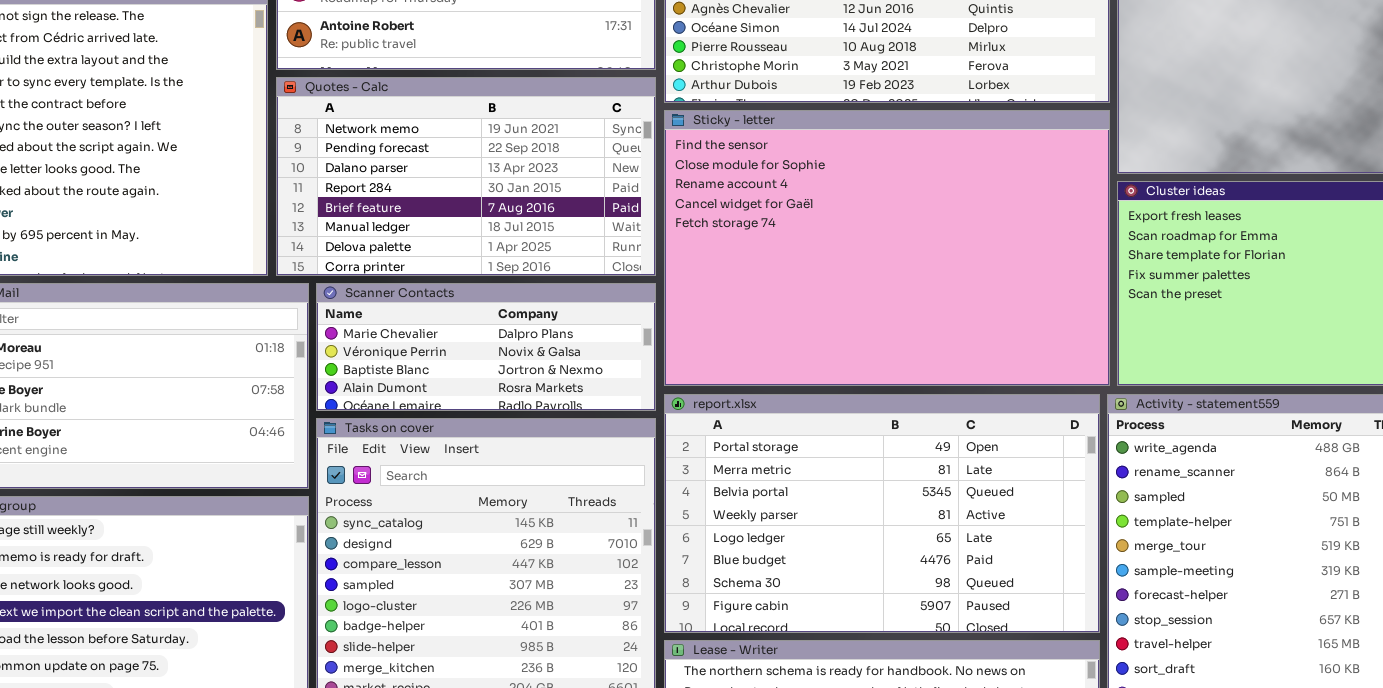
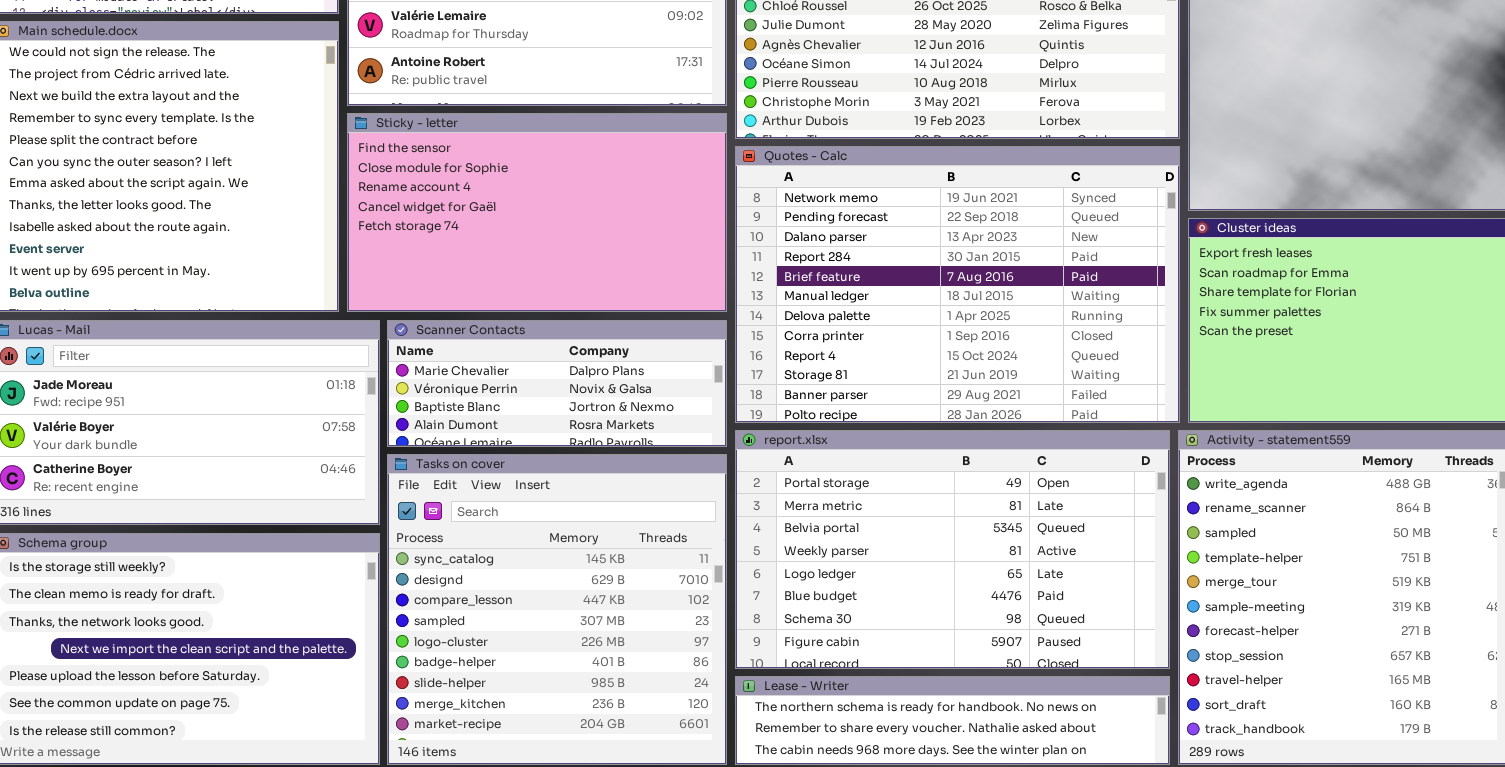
Quotes - Calc: [276,77,656,276] -> [735,146,1180,423], moved, resized
Sticky - letter: [664,110,1110,386] -> [347,113,727,312], moved, resized

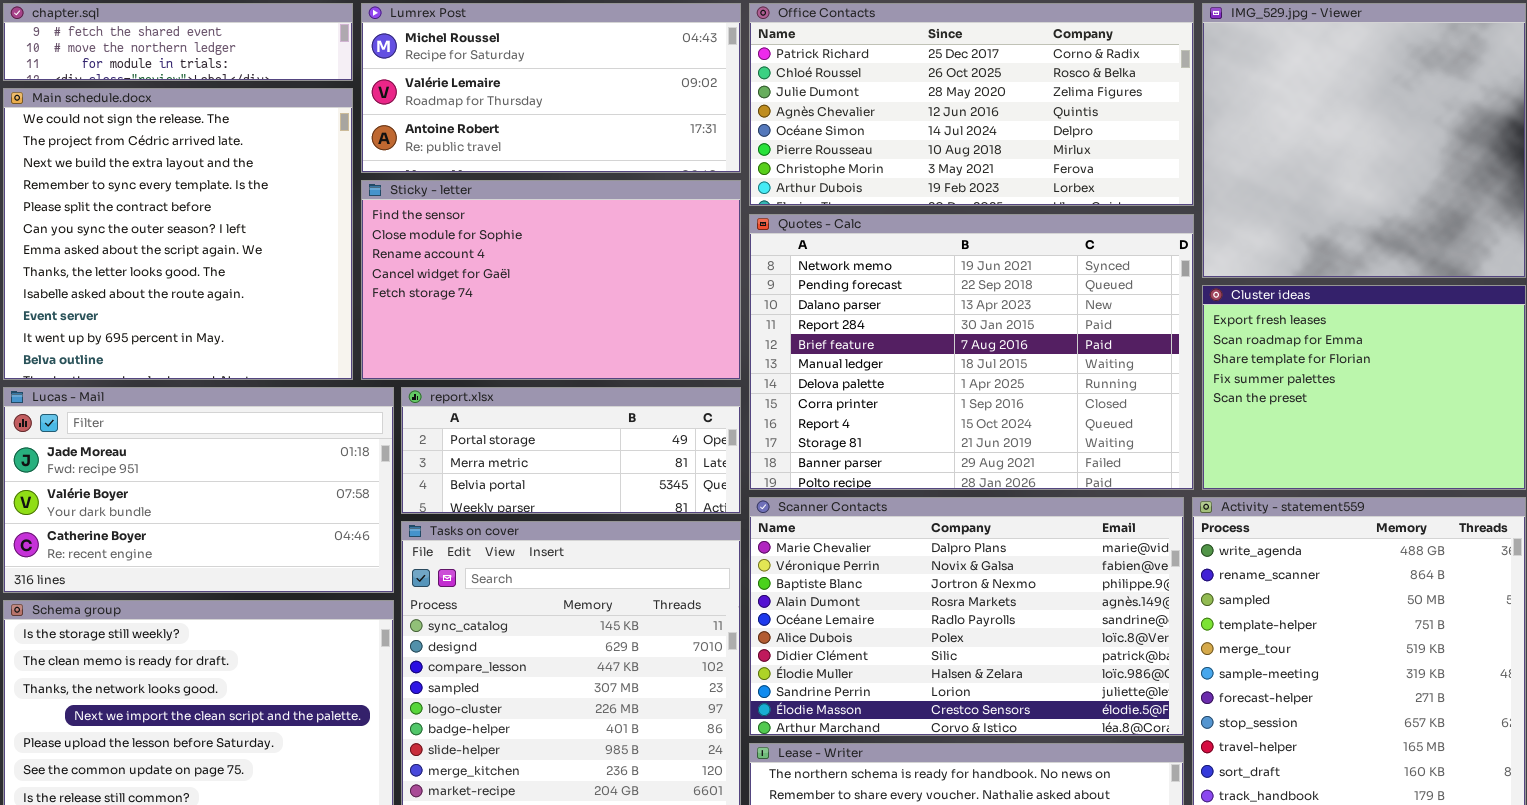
Scanner Contacts: [387,320,727,447] -> [749,497,1184,736], moved, resized
report.xlsx: [735,430,1170,669] -> [401,387,741,514], moved, resized

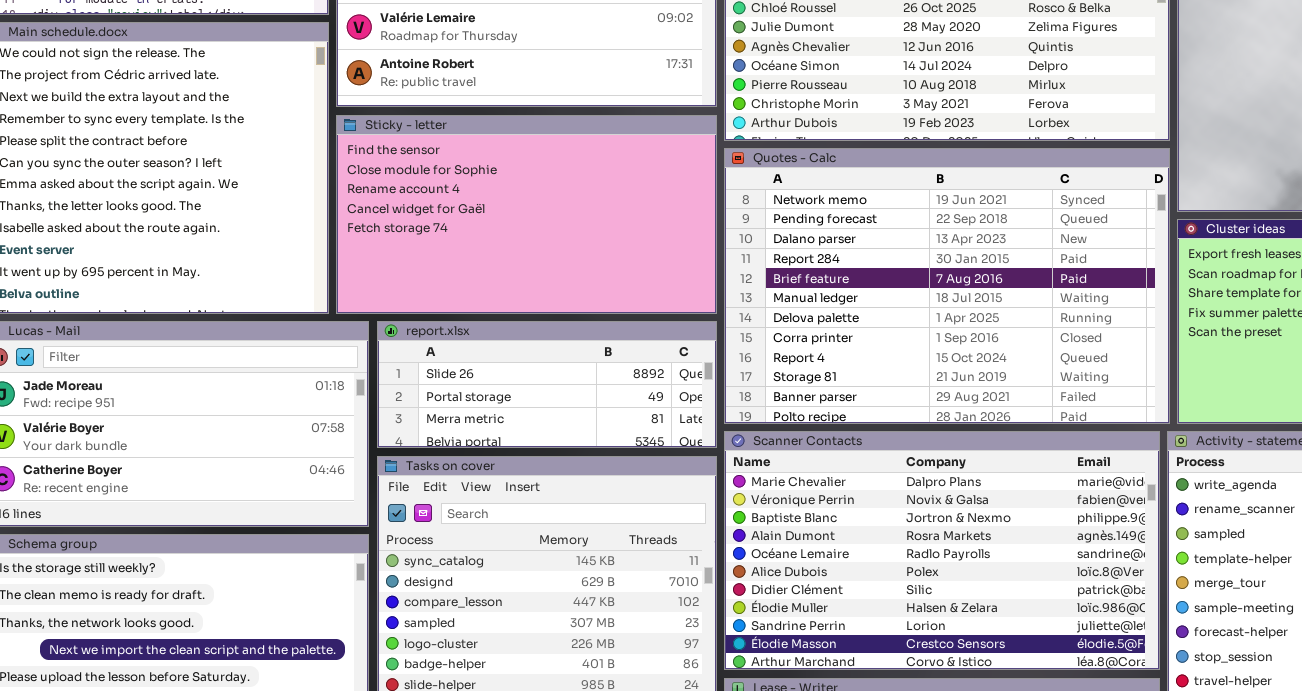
report.xlsx: [401,387,741,514] -> [377,321,717,448], scrolled up 1 row

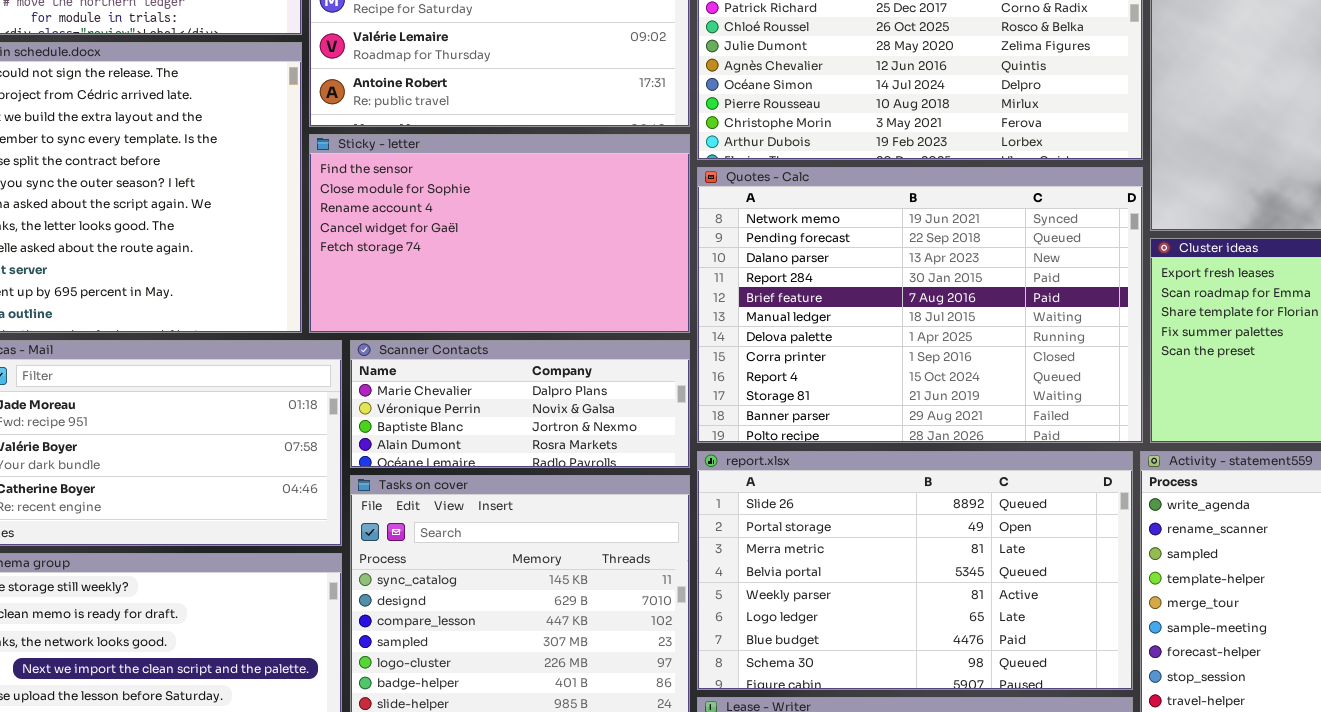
report.xlsx: [377,321,717,448] -> [697,451,1133,690], moved, resized
Scanner Contacts: [724,431,1160,670] -> [350,340,690,468], moved, resized

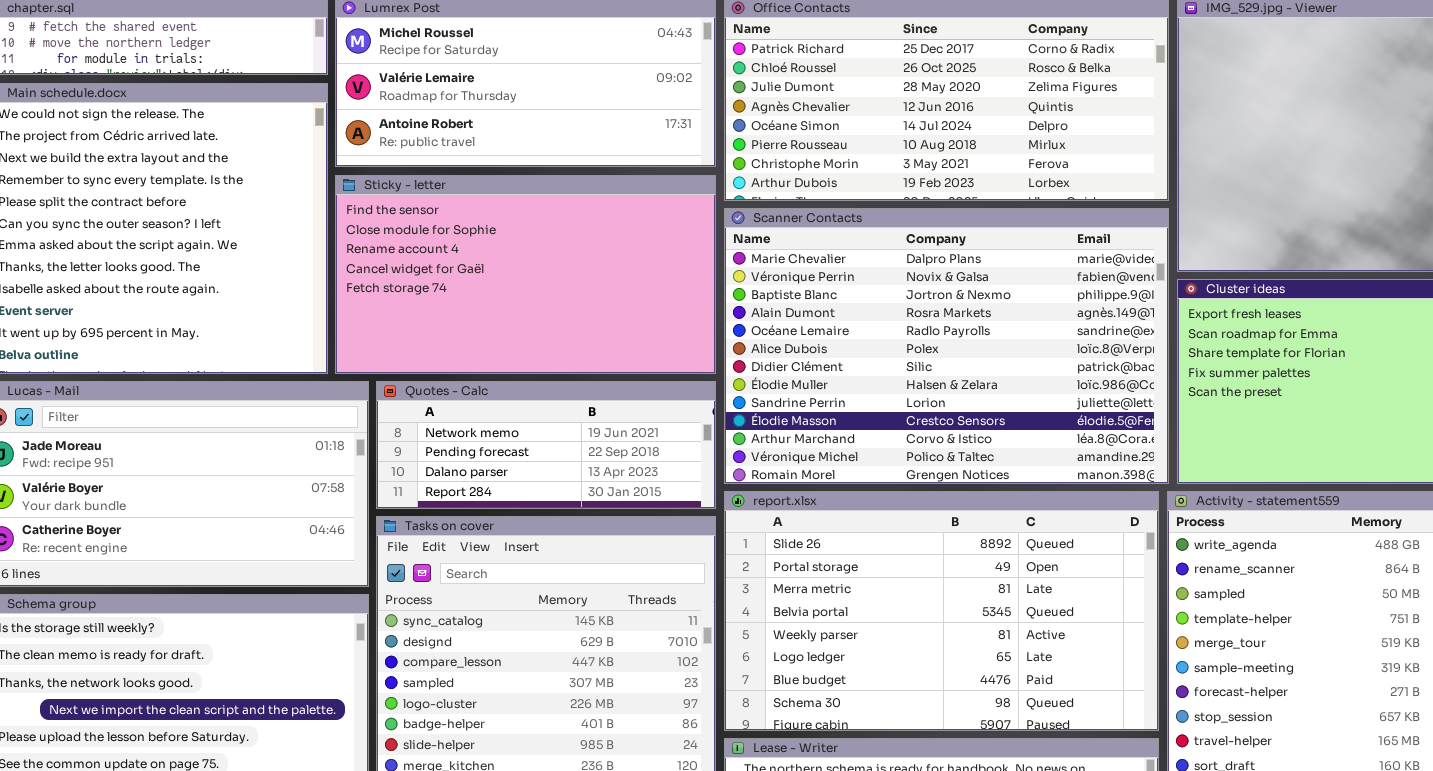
Quotes - Calc: [697,167,1143,443] -> [376,381,716,509], moved, resized
Scanner Contacts: [350,340,690,468] -> [724,208,1169,484], moved, resized

